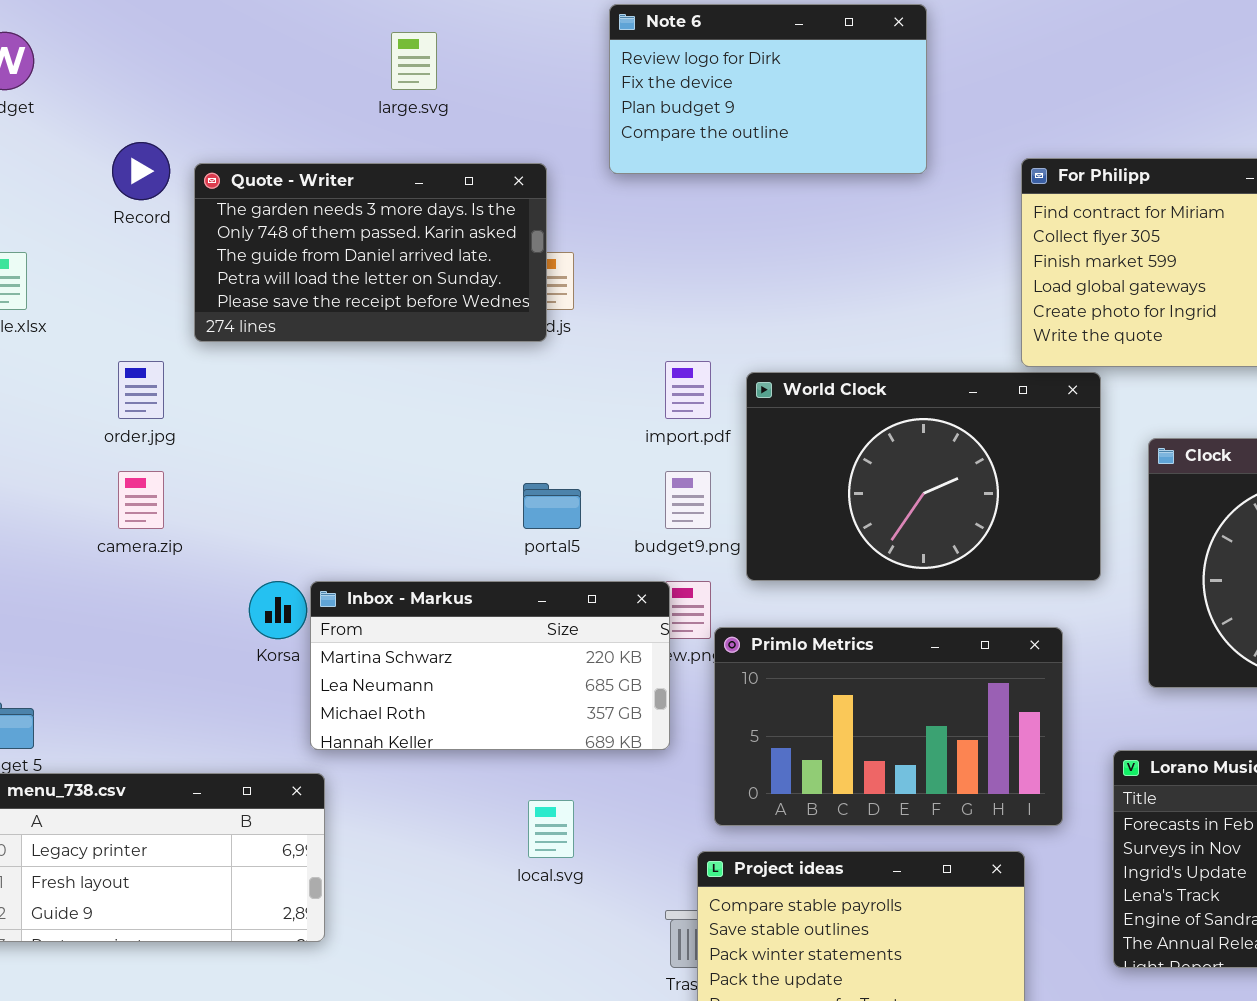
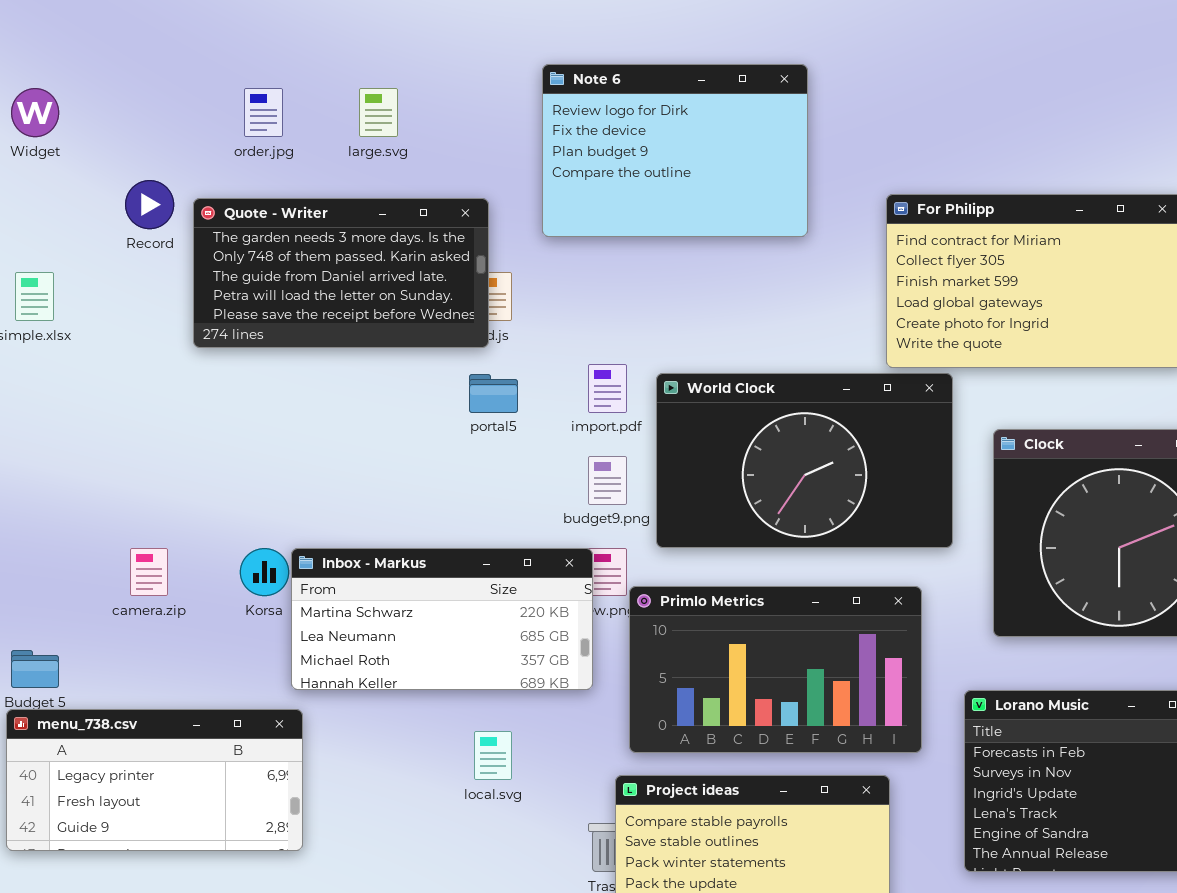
Note 6: [609,4,927,174] -> [542,64,808,237], resized
order.jpg: [118,361,164,419] -> [244,88,283,137], moved
camera.zip: [118,471,164,529] -> [130,548,168,596], moved
portal5: [523,483,581,529] -> [469,374,518,413], moved

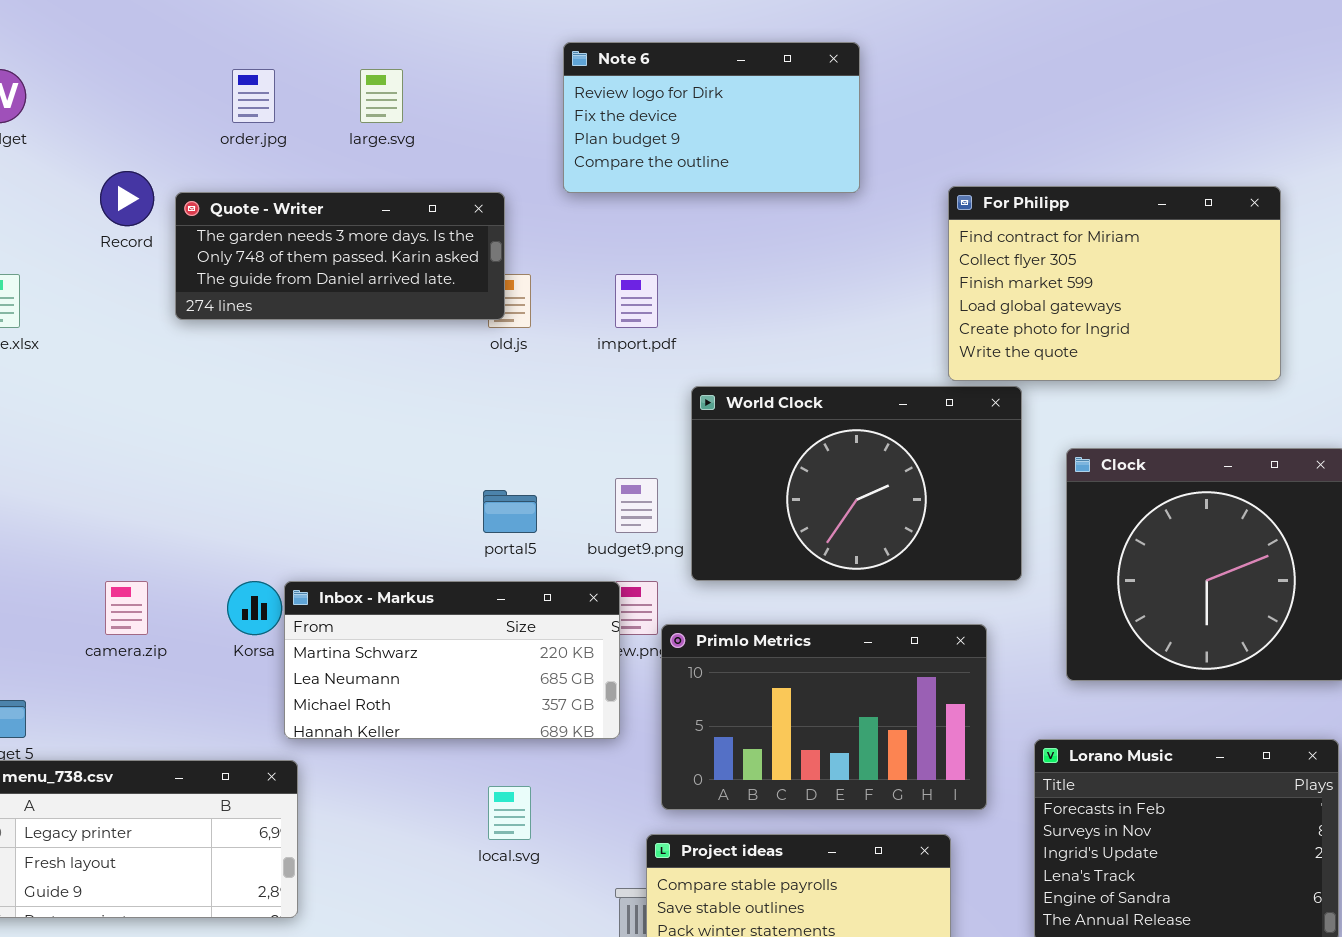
Note 6: [542,64,808,237] -> [563,42,860,193], resized
Quote - Writer: [193,198,489,348] -> [175,192,505,320], resized
import.pdf: [588,364,627,413] -> [615,274,658,328], moved
portal5: [469,374,518,413] -> [483,490,537,533], moved

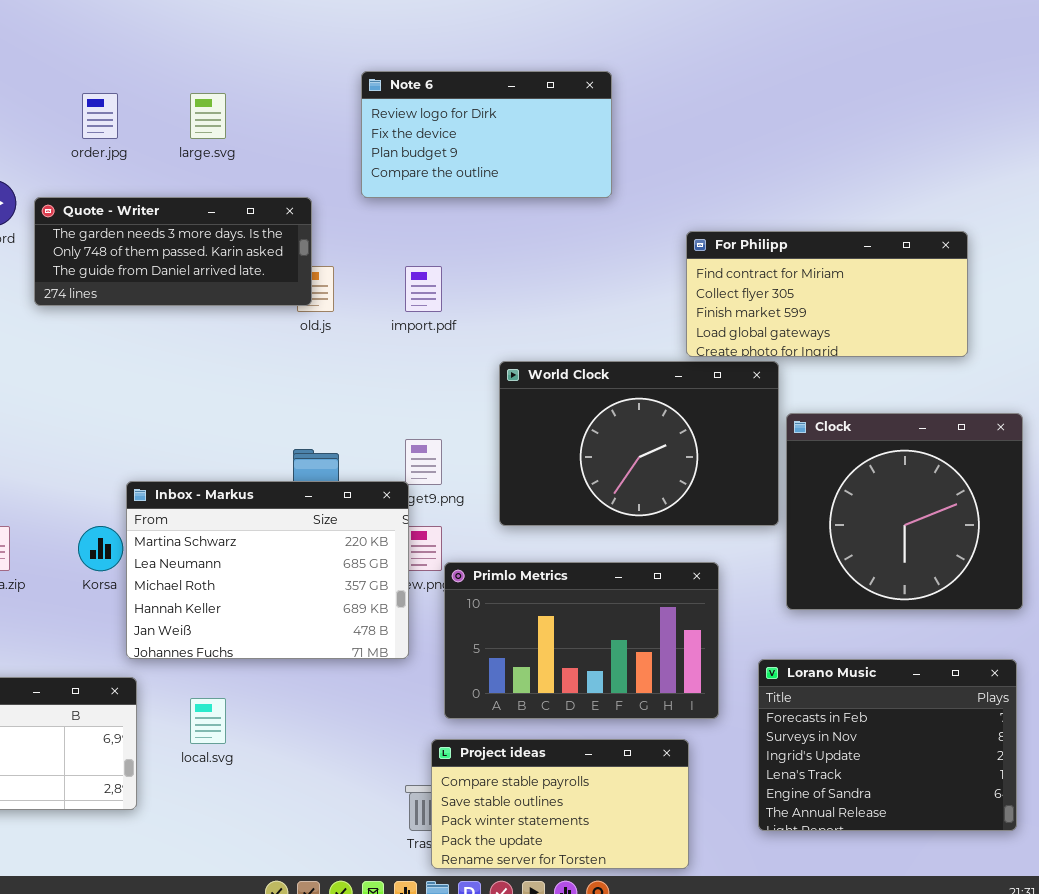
For Philipp: [948,186,1281,381] -> [686,231,968,357], resized
World Clock: [691,386,1022,581] -> [499,361,779,526], moved
Inbox - Markus: [284,581,620,739] -> [126,481,409,659], resized
local.svg: [488,786,531,840] -> [190,698,226,744], moved

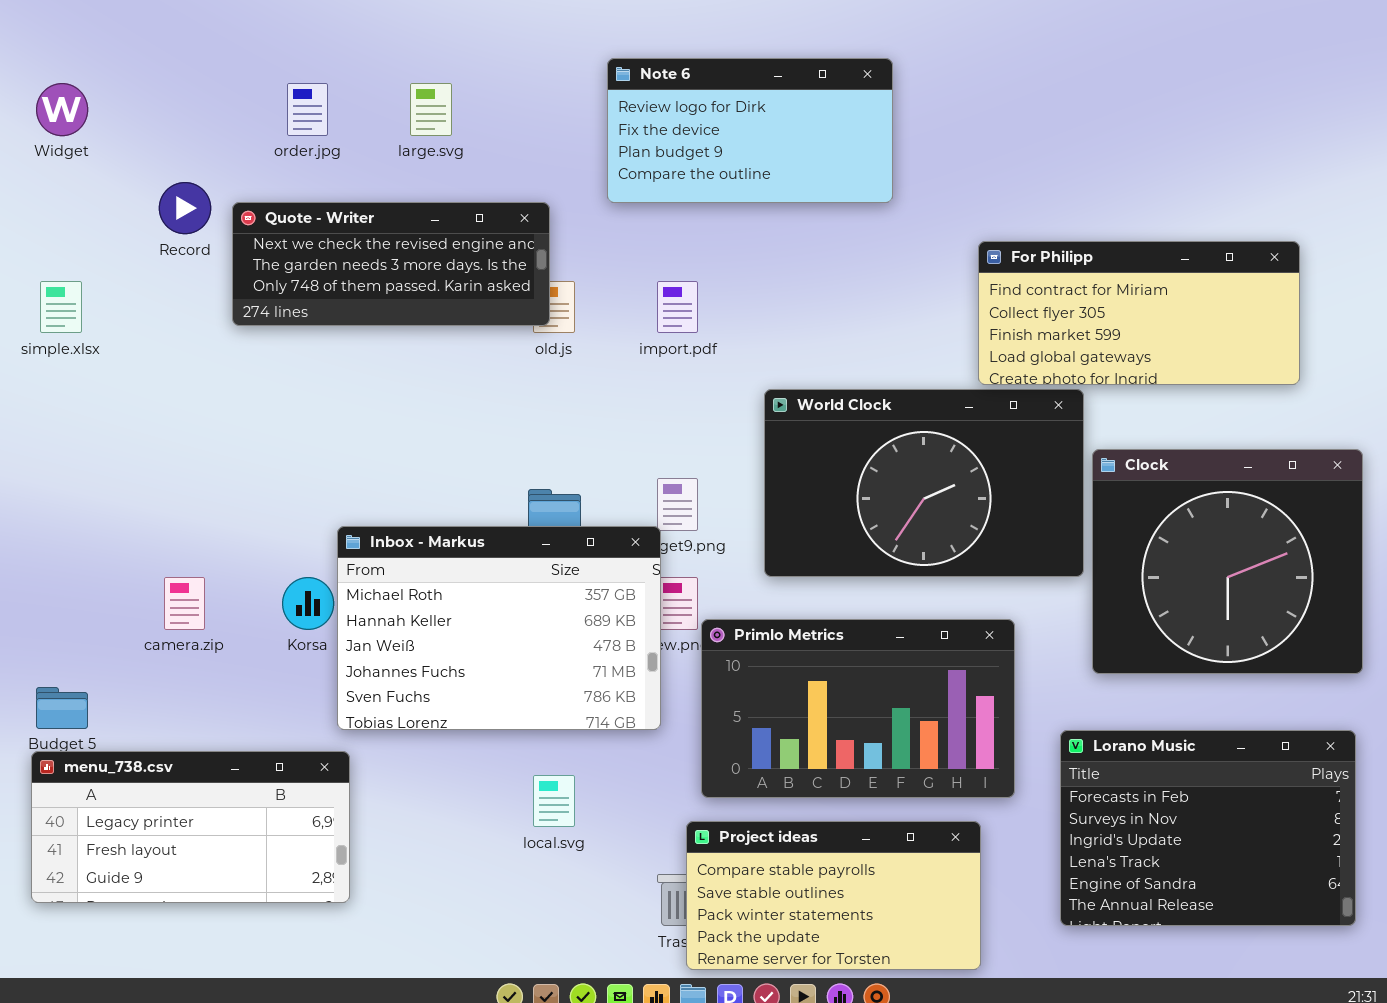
Quote - Writer: [34,197,312,306] -> [232,202,550,326], scrolled up 1 row
Inbox - Markus: [126,481,409,659] -> [337,526,661,730], scrolled down 2 rows
local.svg: [190,698,226,744] -> [533,775,575,827], moved

